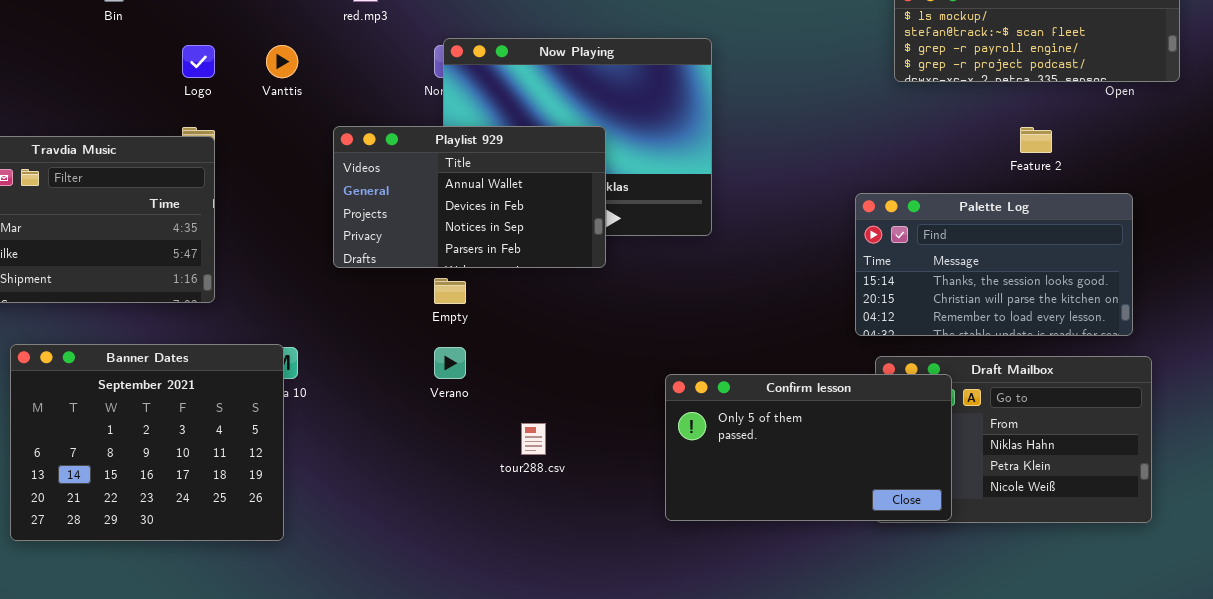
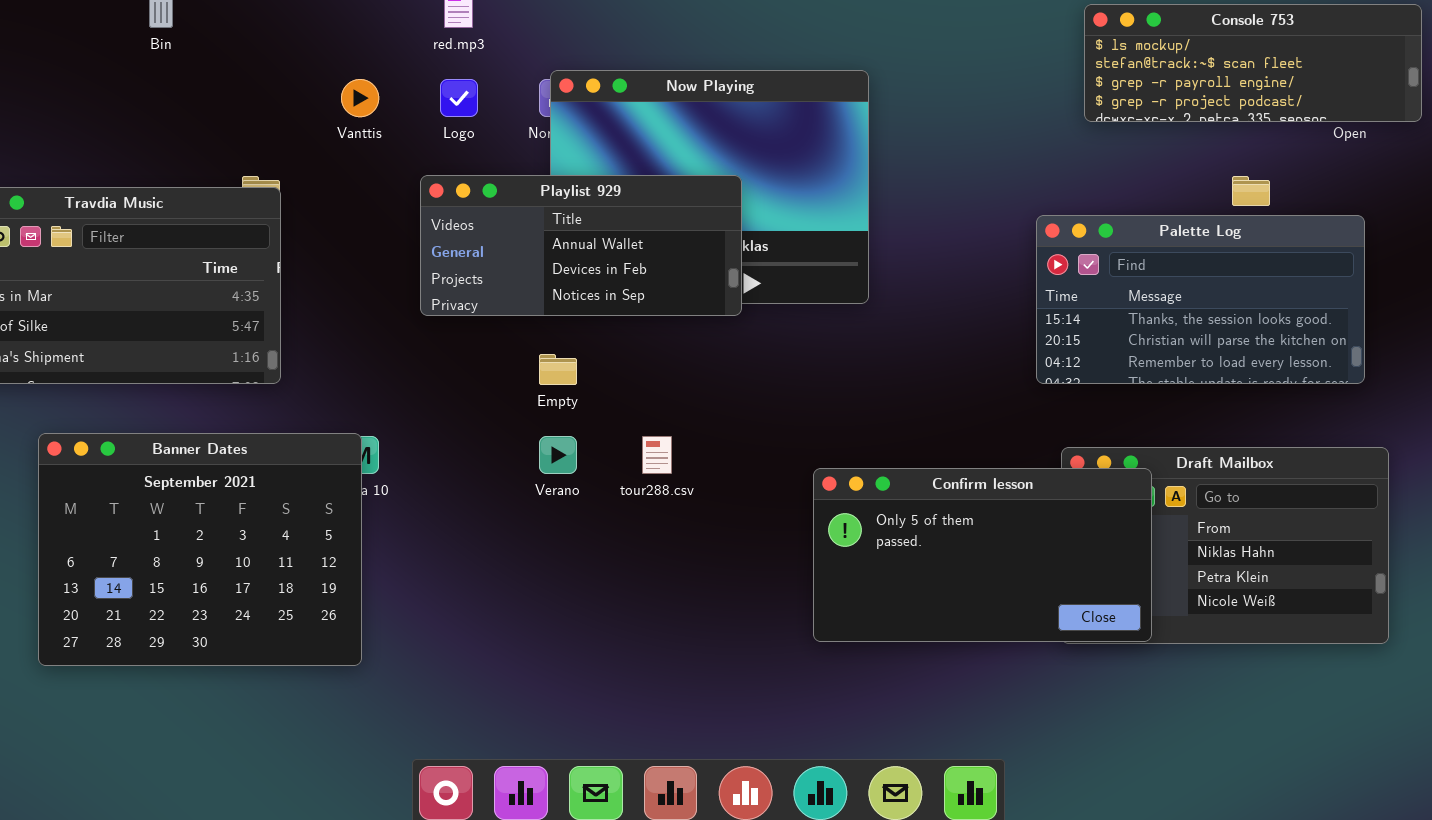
Logo: [182,45,215,78] -> [440,79,478,117], moved
Playlist 929: [333,126,606,268] -> [420,175,742,316], resized
Palette Log: [855,193,1133,336] -> [1036,215,1365,384], moved
tour288.csv: [521,423,546,455] -> [642,436,672,474], moved

